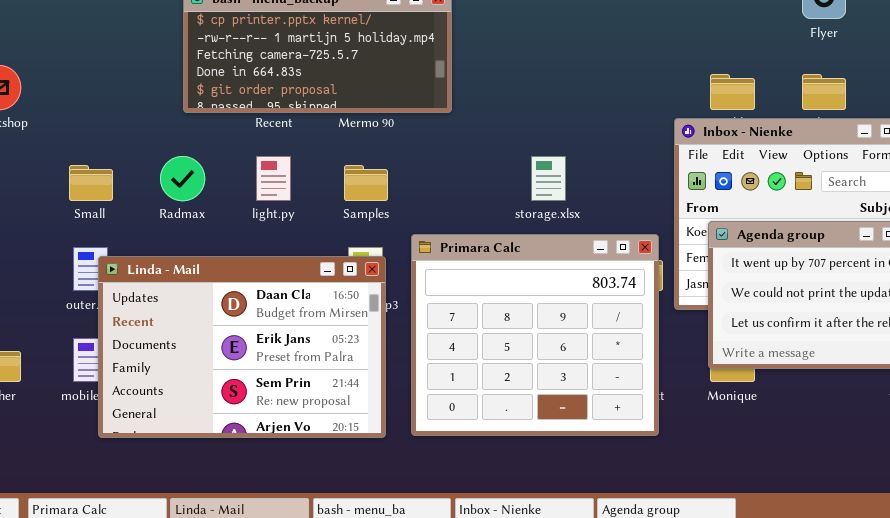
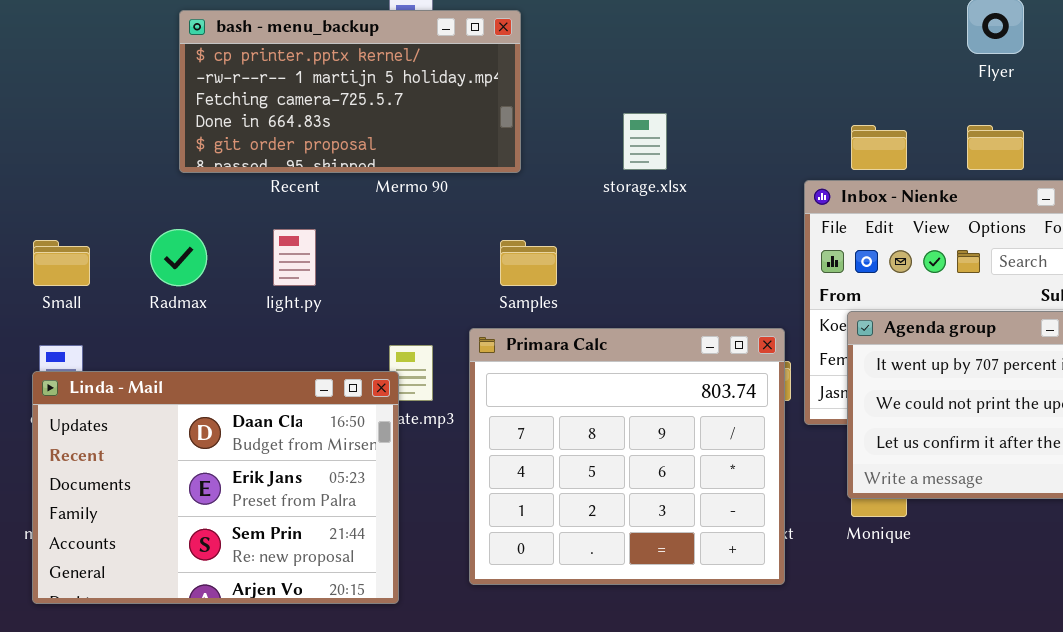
storage.xlsx: [531,156,566,201] -> [623,113,667,170], moved
Samples: [344,165,388,201] -> [500,240,557,286], moved
Linda - Mail: [98,256,386,438] -> [32,371,399,604], moved

